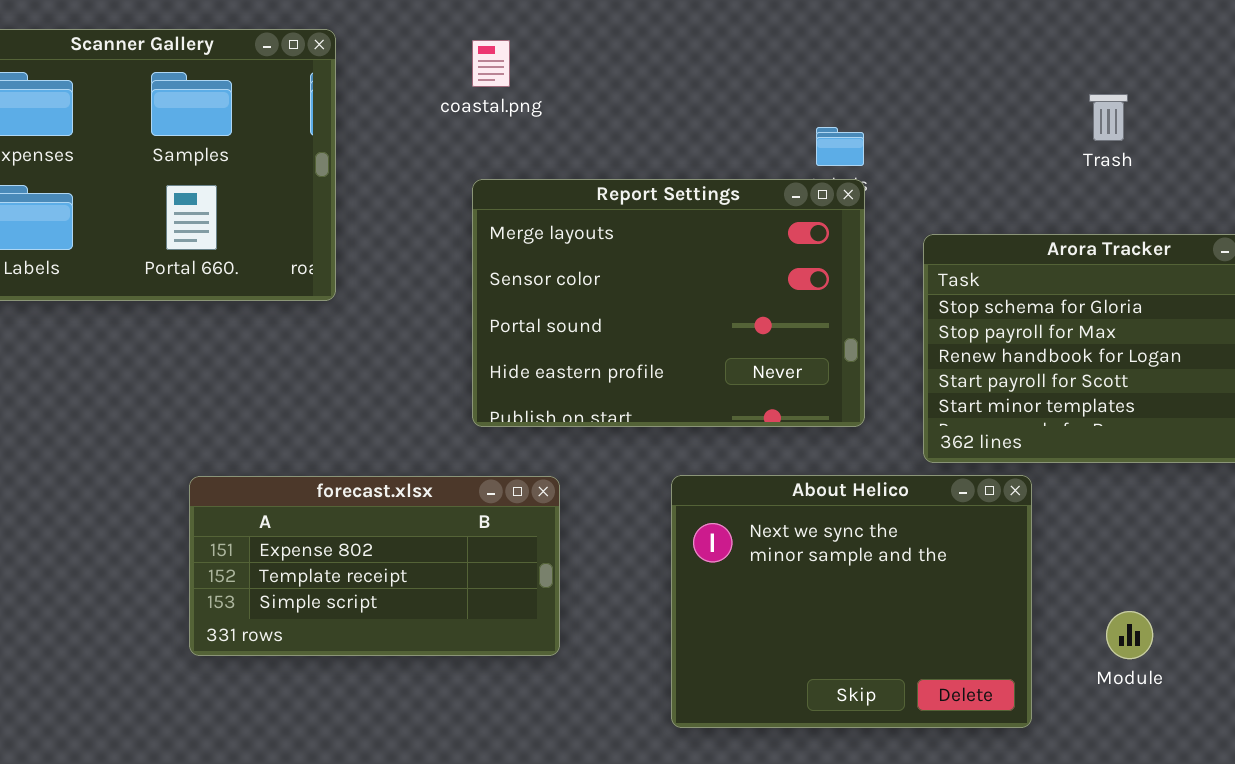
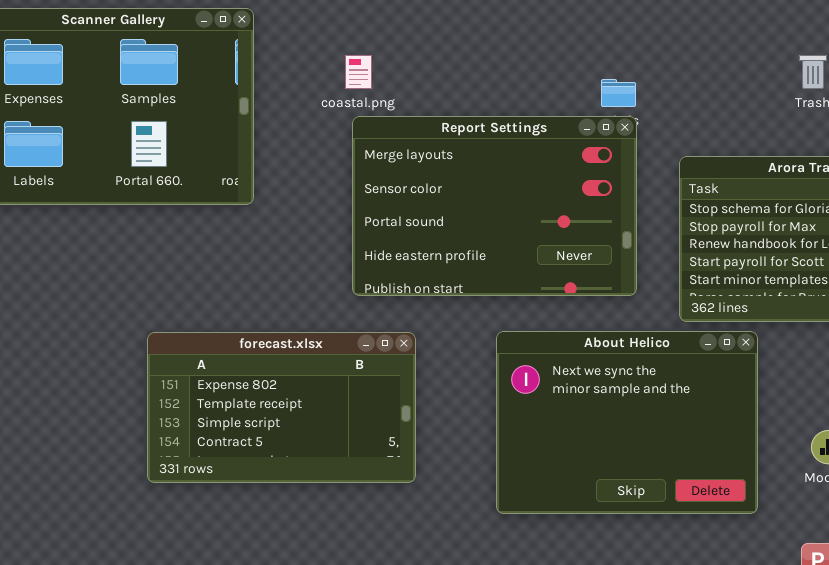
coastal.png: [472,40,510,87] -> [345,55,372,89], moved
forecast.xlsx: [189,476,560,656] -> [147,332,416,483], resized

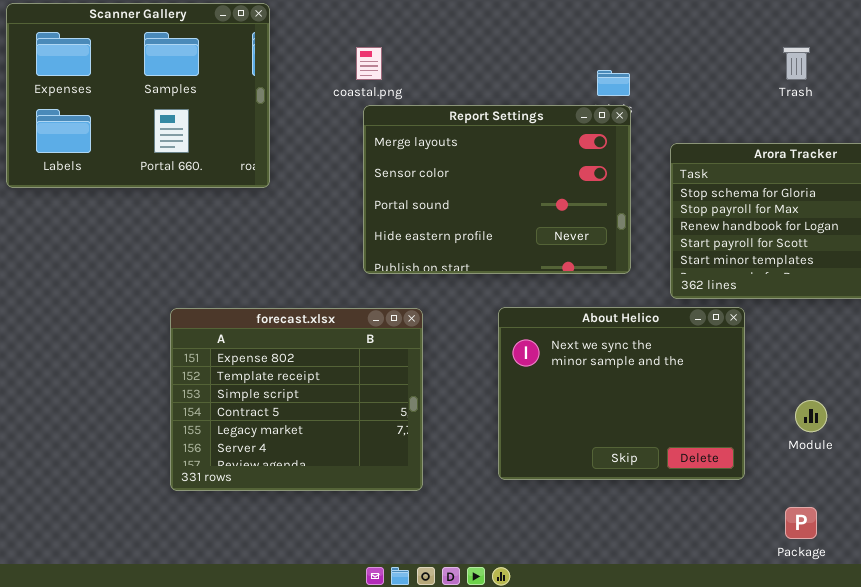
forecast.xlsx: [147,332,416,483] -> [170,308,423,491], resized

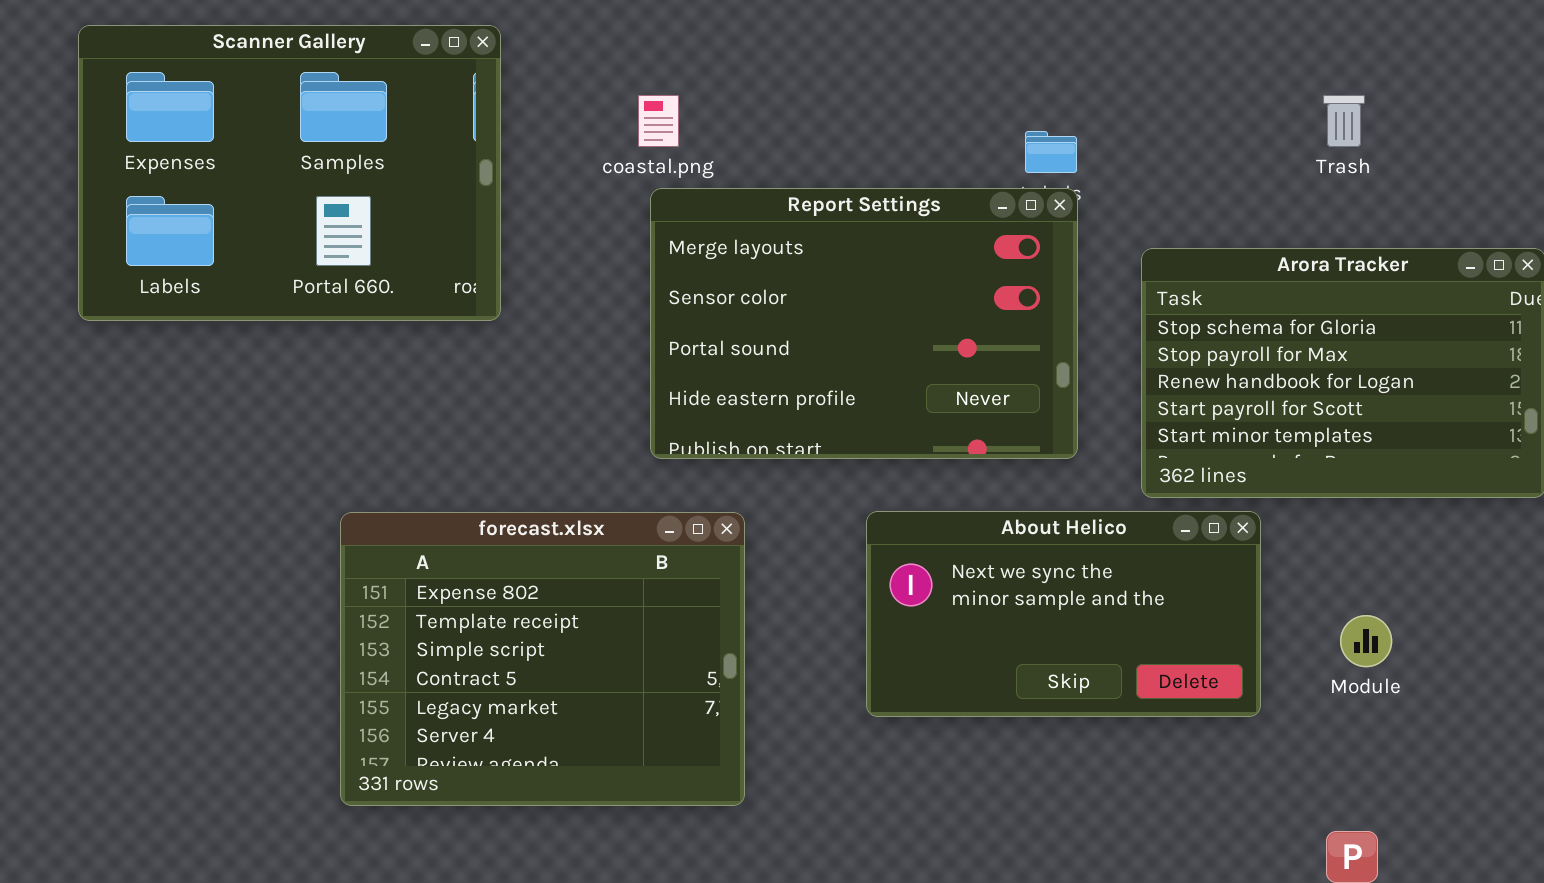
About Helico: [498,307,745,480] -> [866,511,1261,717], resized
Module: [795,400,827,432] -> [1340,615,1392,667], moved

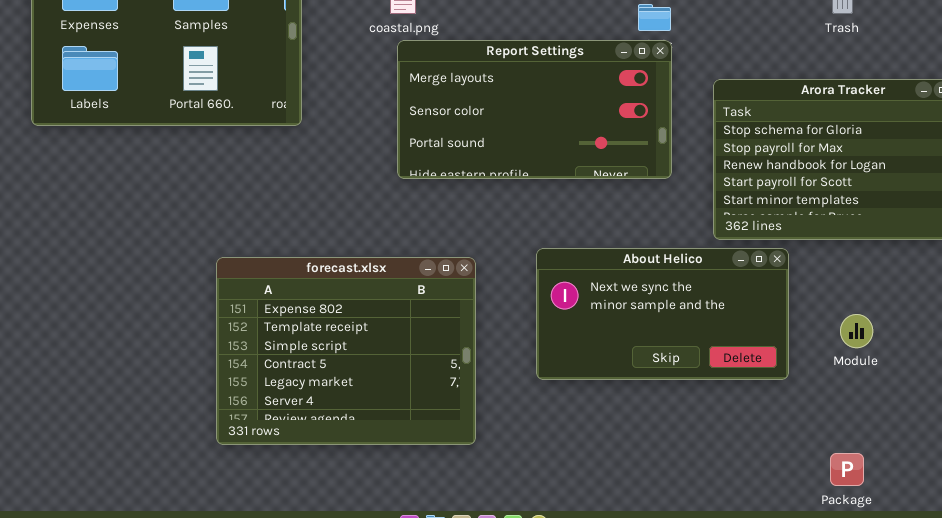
Report Settings: [650,188,1078,459] -> [397,40,672,179], resized
forecast.xlsx: [340,512,745,806] -> [216,257,476,445], moved

